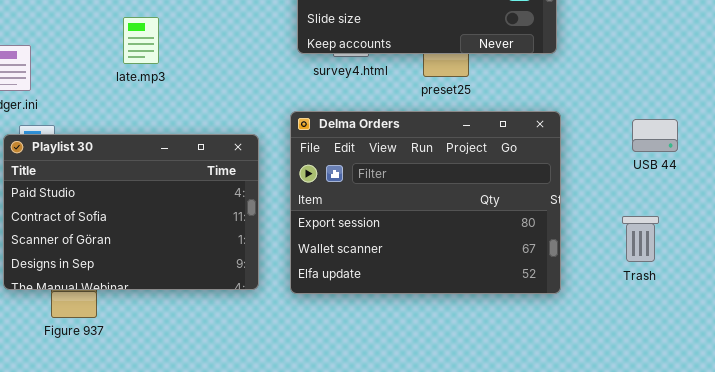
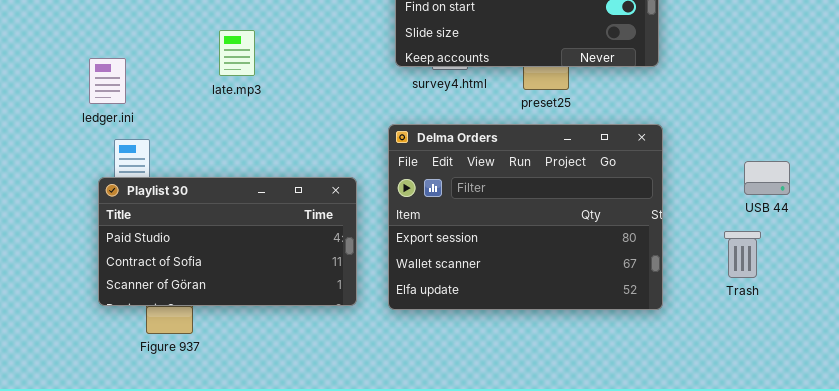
USB 44: [632,119,678,152] -> [744,161,790,195], moved
Playlist 30: [3,134,259,290] -> [98,177,357,306], resized

